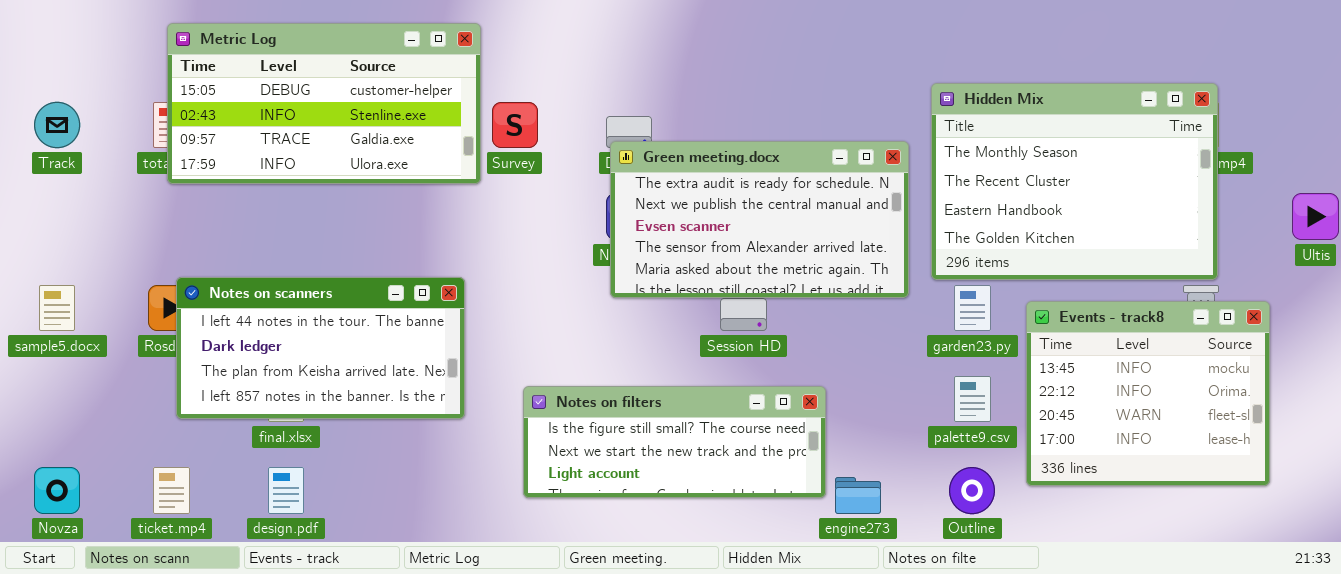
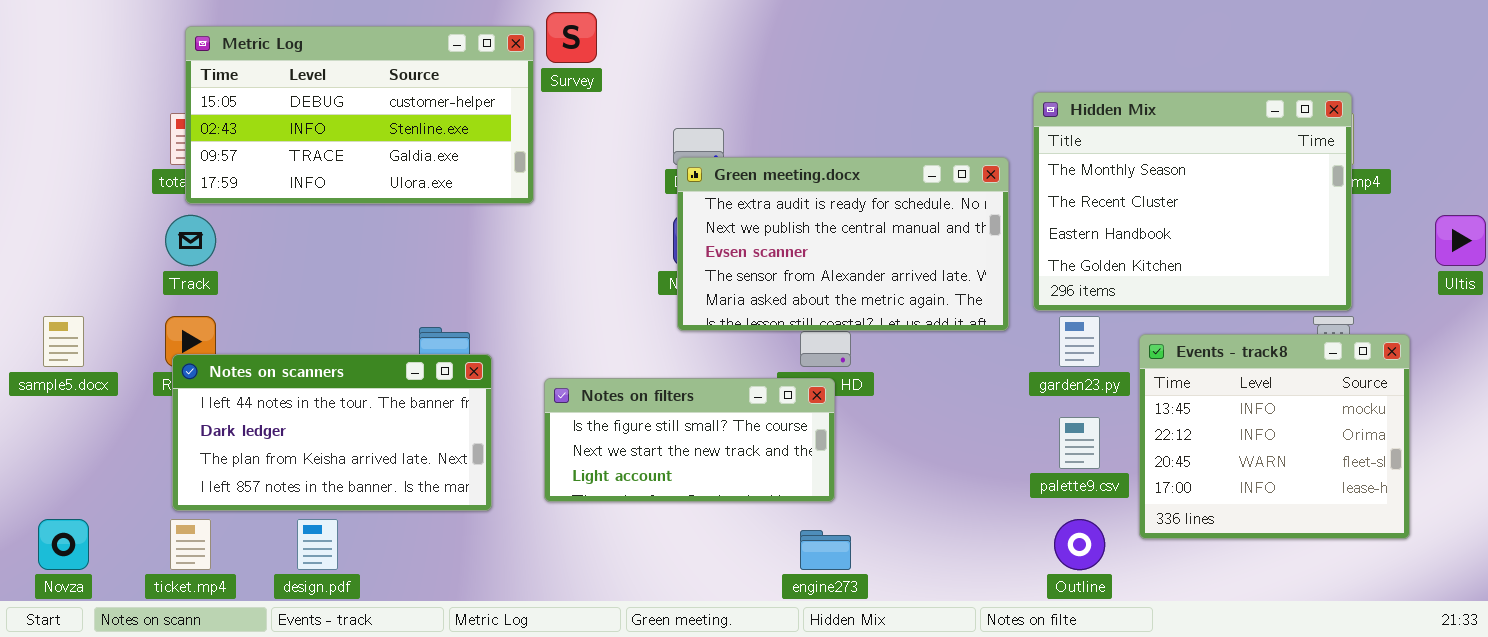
Track: [34,102,80,148] -> [165,215,216,266], moved
Survey: [492,102,538,148] -> [546,12,597,63], moved
Notes on scanners: [176,277,465,419] -> [172,354,492,511], moved
Notes on filters: [523,386,826,498] -> [544,378,835,502], moved, resized
engine273: [835,477,881,514] -> [800,530,851,570], moved

